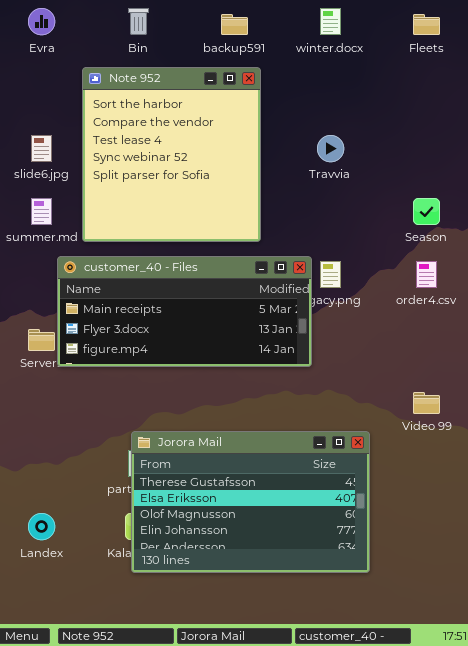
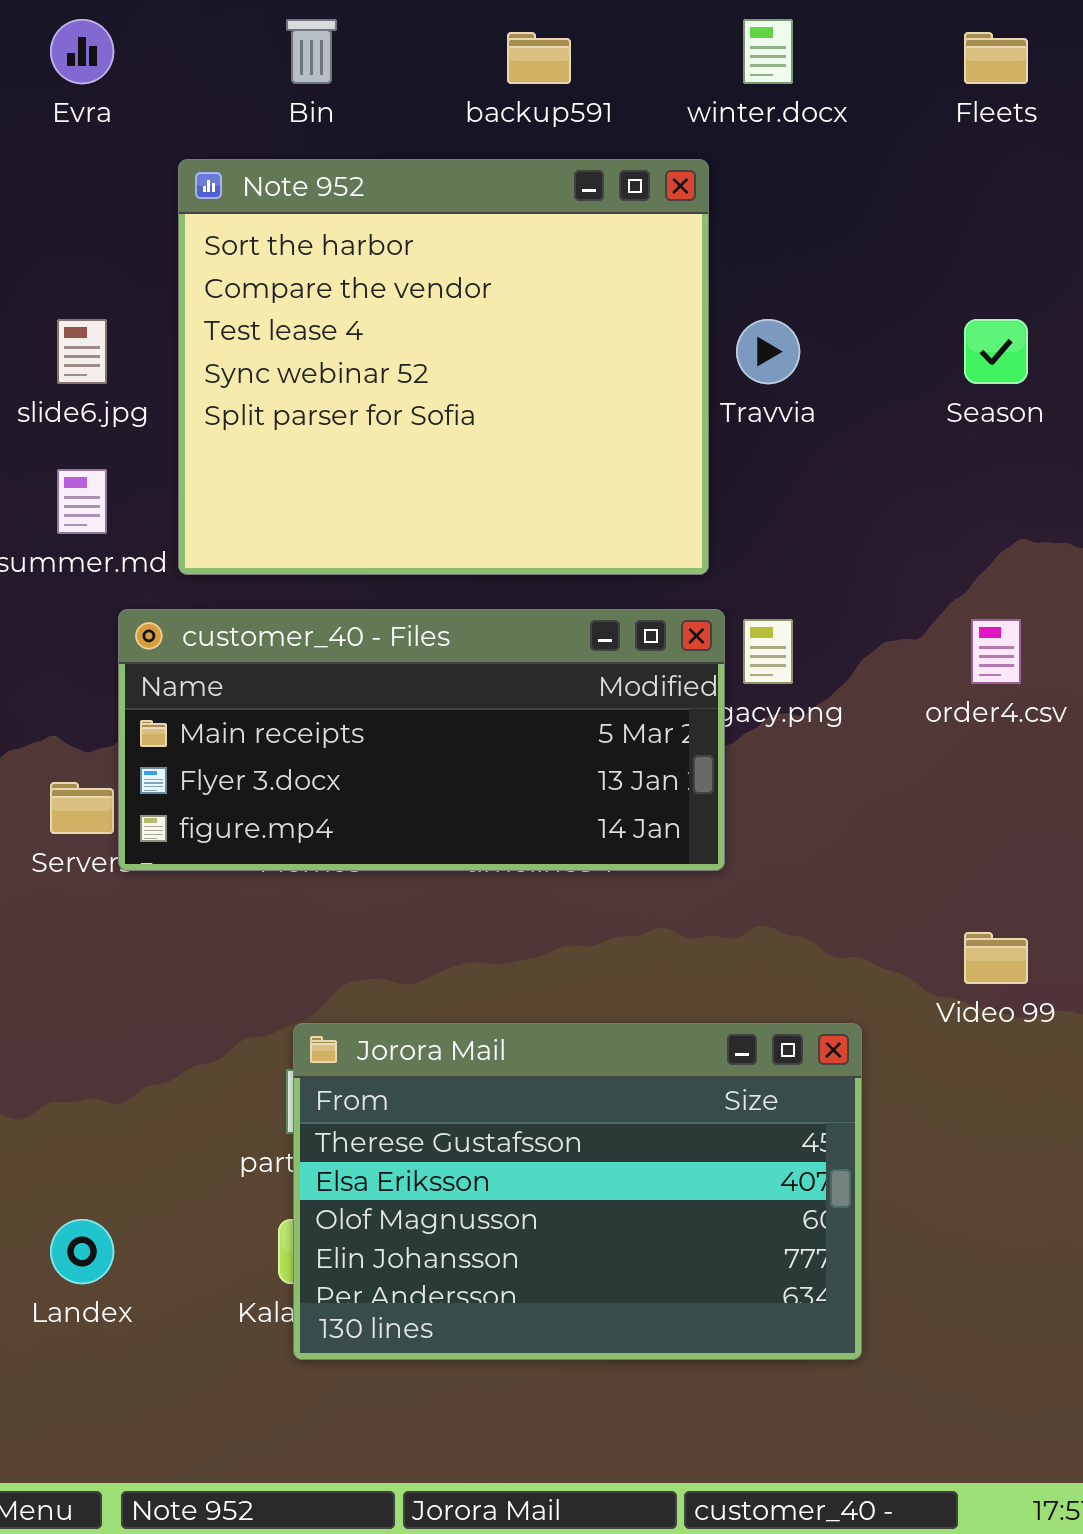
Note 952: [82,67,261,242] -> [178,159,709,575], resized
Season: [413,198,440,225] -> [964,319,1028,384], moved

